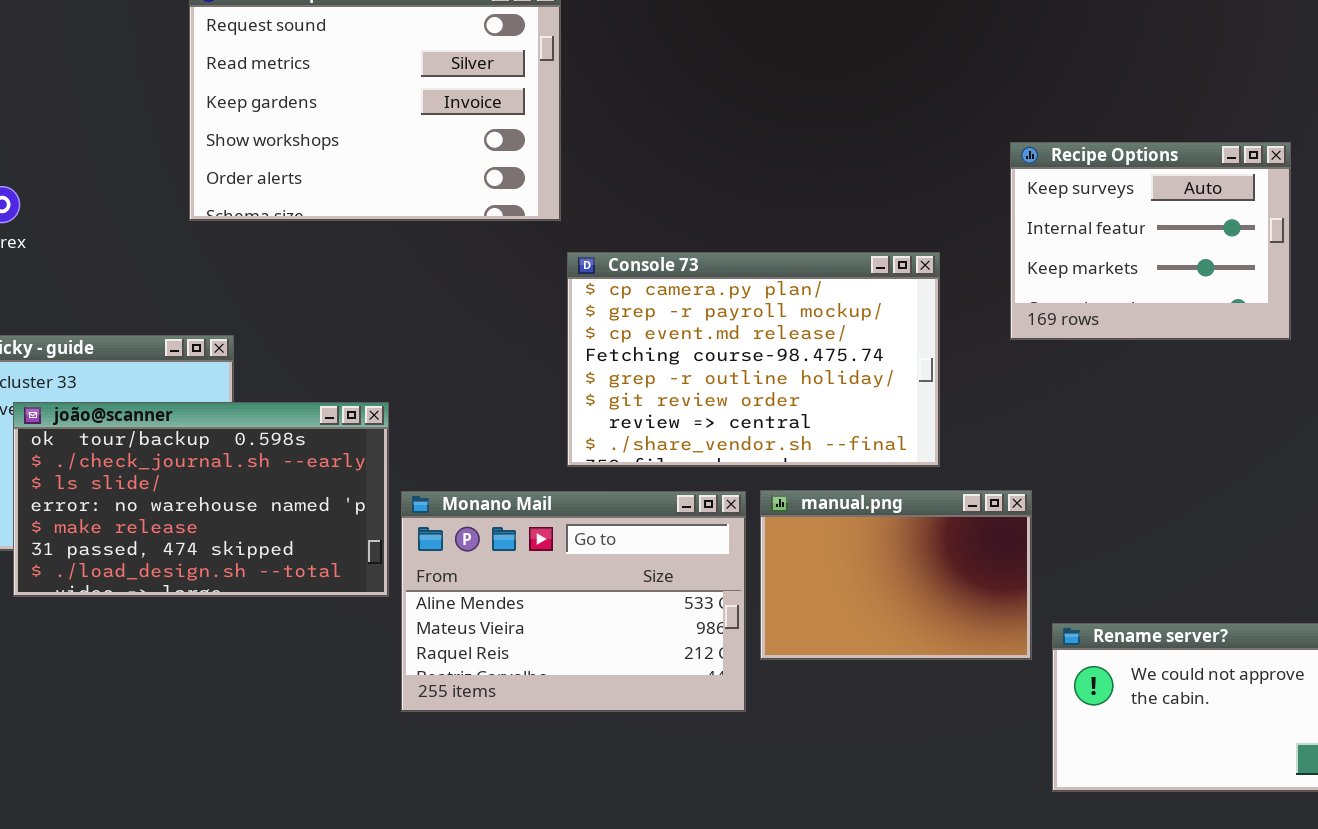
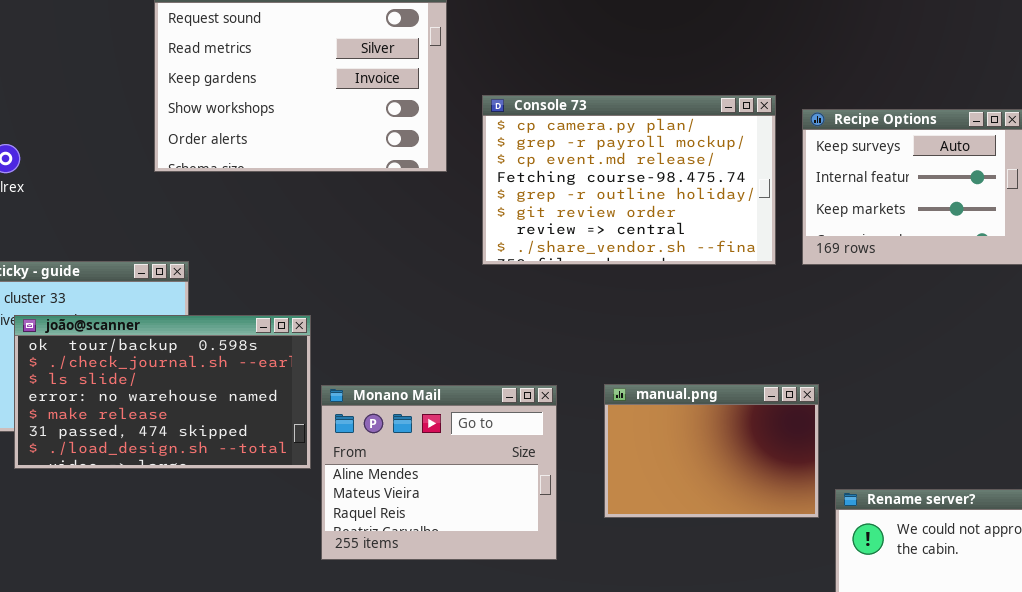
Console 73: [567,252,940,467] -> [482,95,776,265], moved
Monano Mail: [401,491,746,712] -> [321,385,557,560], resized

